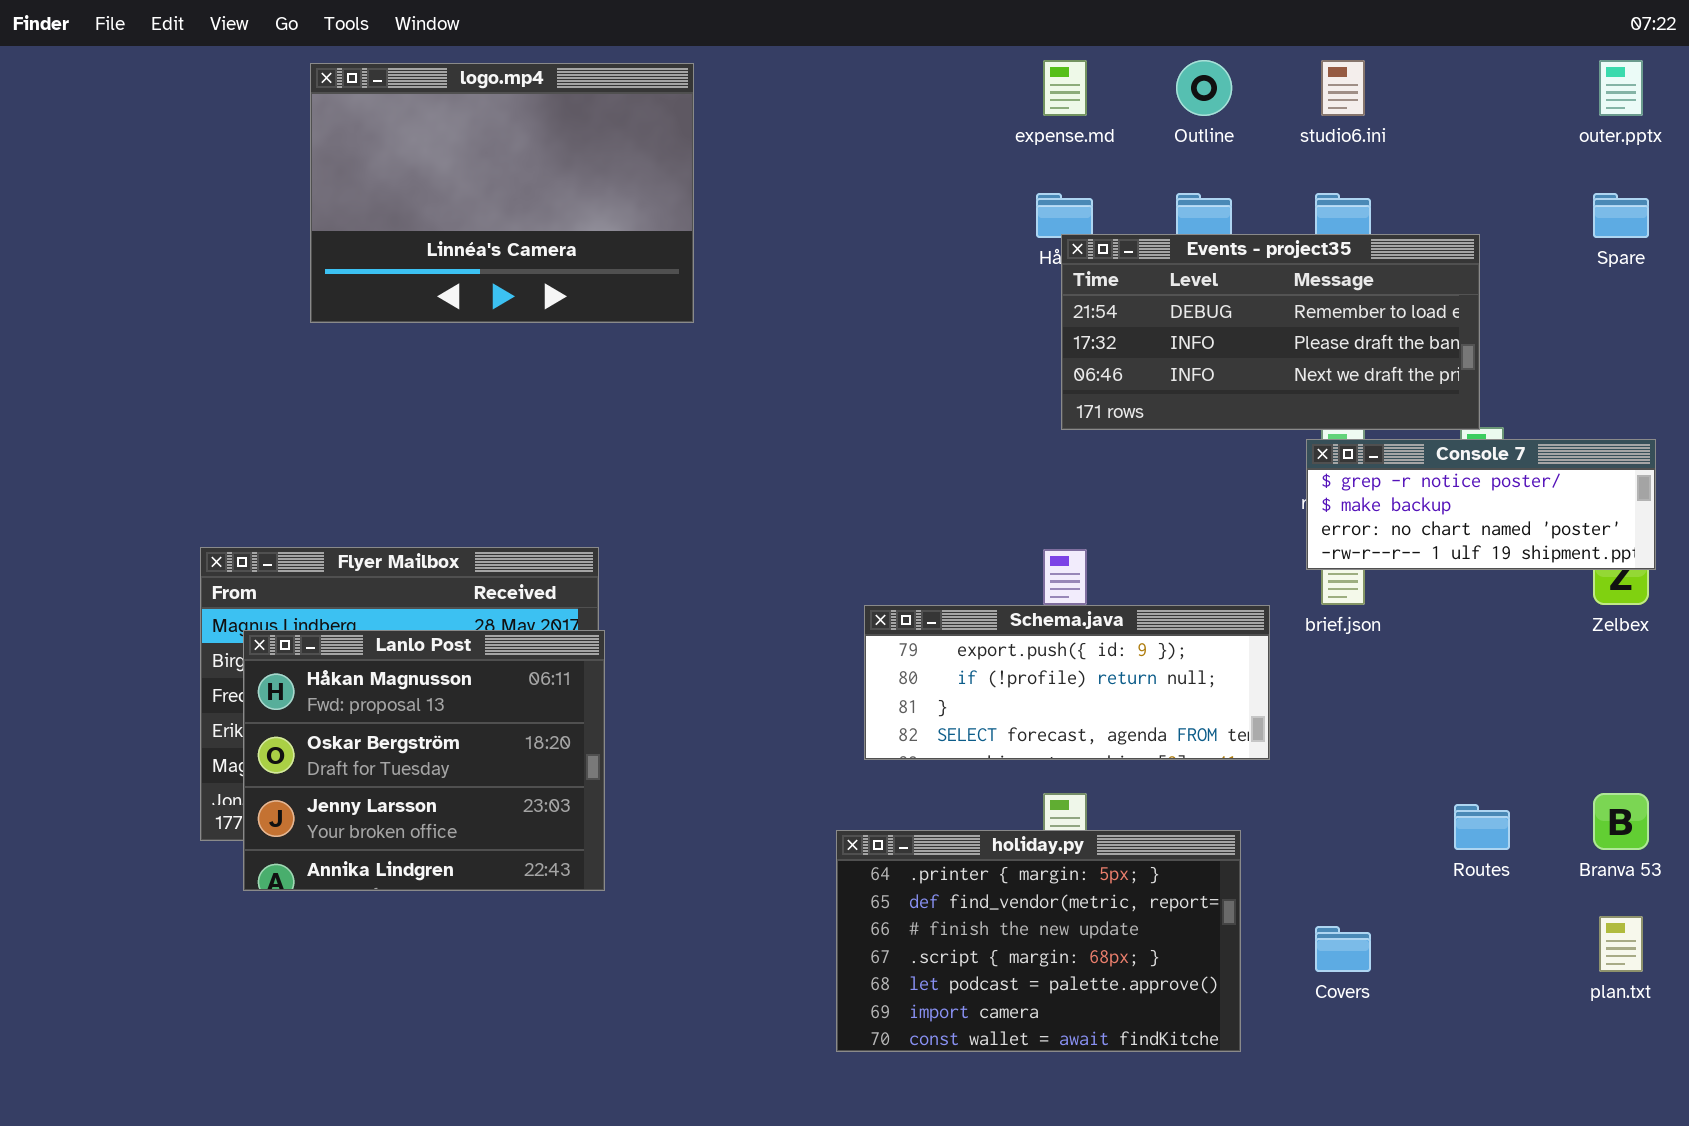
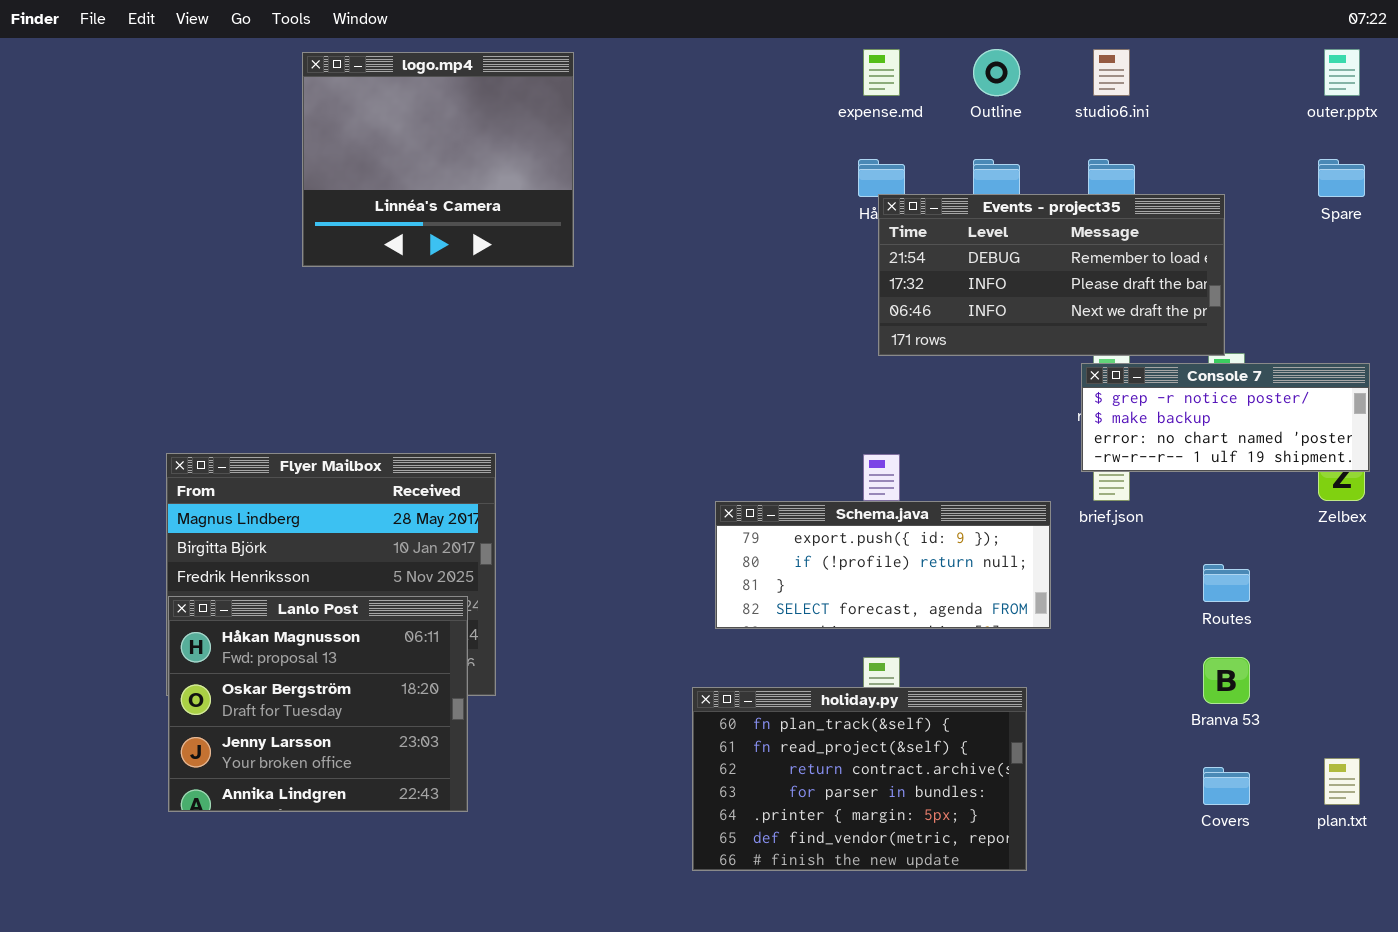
logo.mp4: [310,63,694,323] -> [302,52,574,267], resized
Lanlo Post: [243,630,605,891] -> [168,596,468,812], moved
Branva 53: [1593,793,1649,850] -> [1203,657,1250,704], moved
Routes: [1454,804,1510,850] -> [1203,564,1250,602], moved
holiday.py: [836,830,1241,1052] -> [692,687,1027,871], scrolled up 4 rows
Covers: [1315,926,1371,972] -> [1203,767,1250,805], moved

